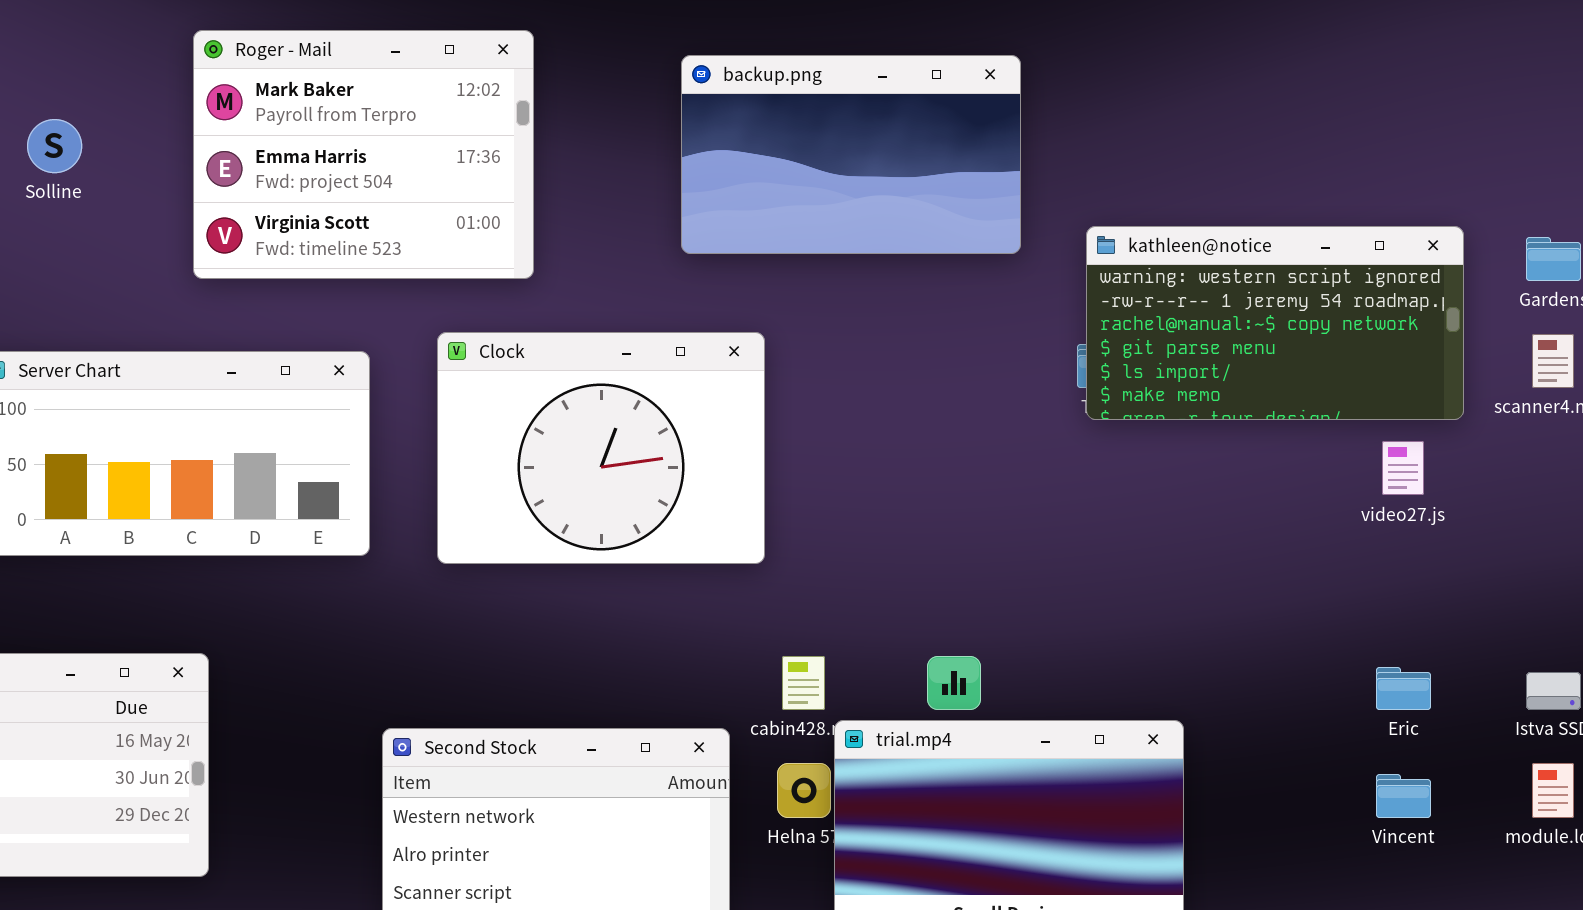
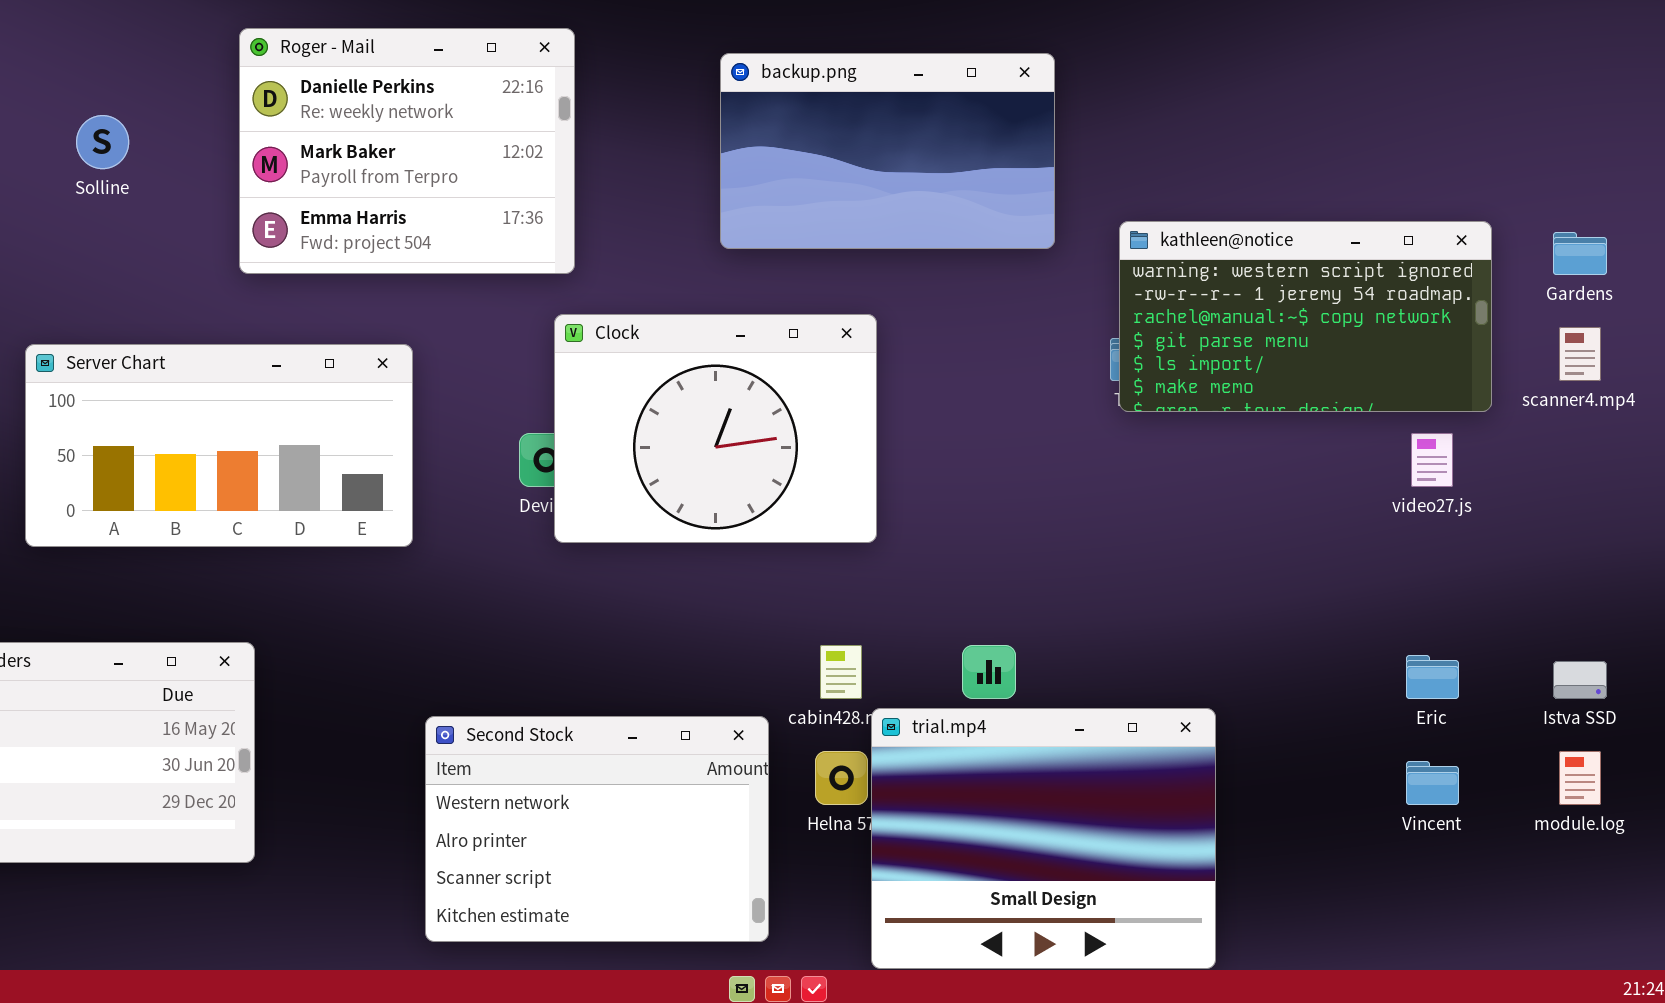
Roger - Mail: [193,30,534,279] -> [239,28,575,274], scrolled up 1 row
Clock: [437,332,765,564] -> [554,314,877,543], moved

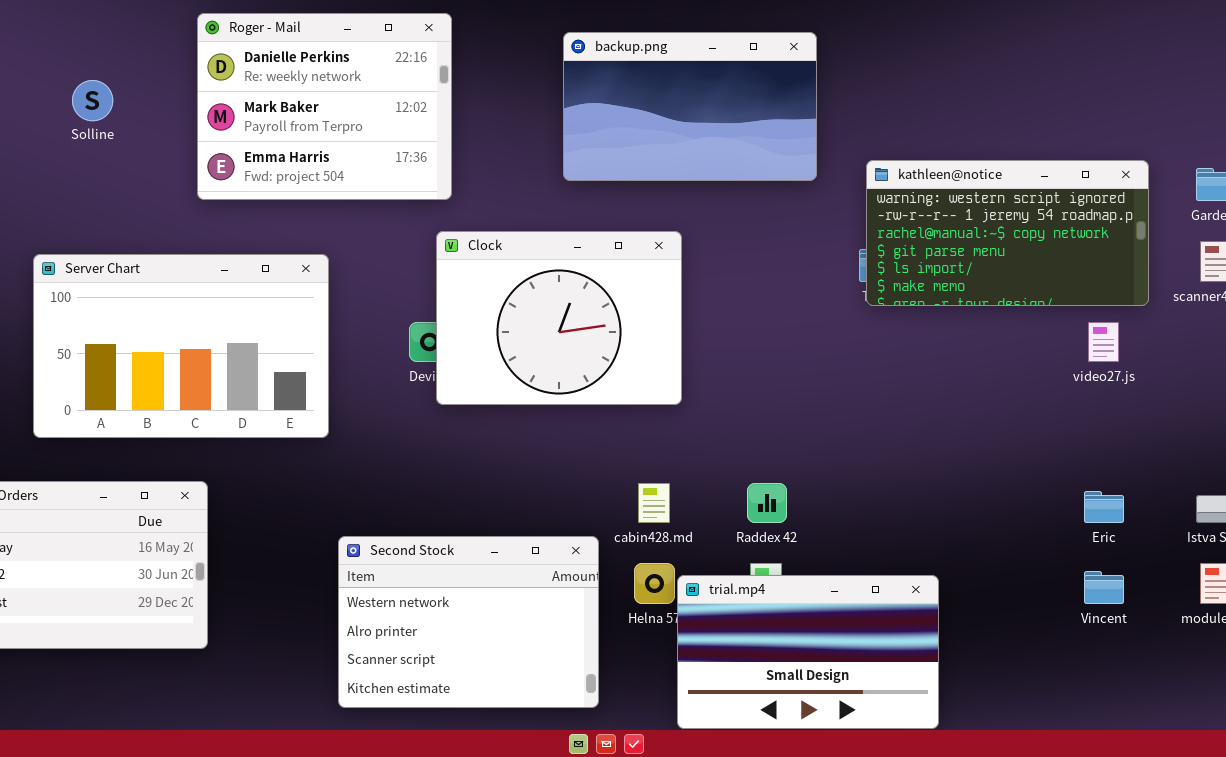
Server Chart: [25,344,413,547] -> [33,254,329,438], resized
trial.mp4: [871,708,1216,969] -> [677,575,939,729], resized

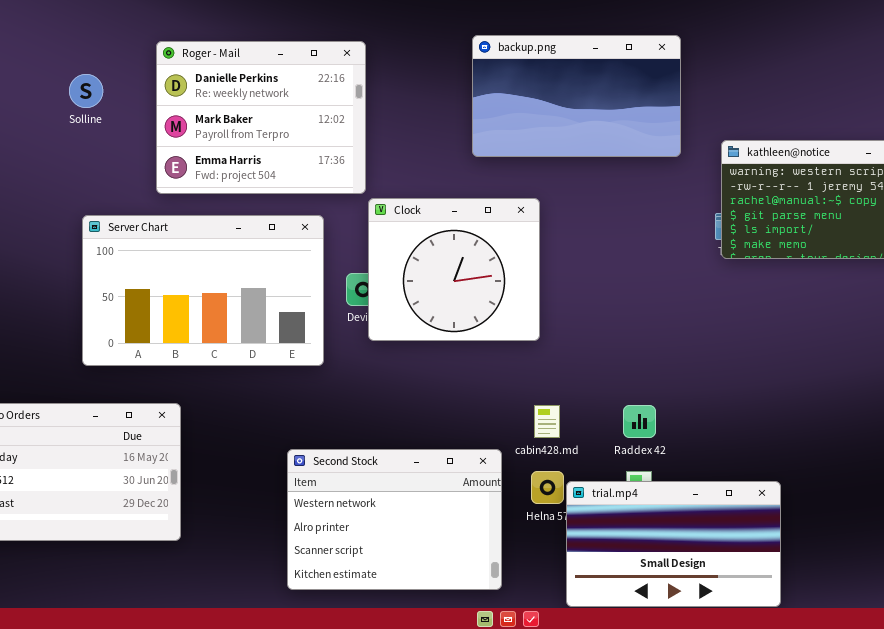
Roger - Mail: [197,13,452,200] -> [156,41,366,194], moved
Clock: [436,231,682,405] -> [368,198,540,341], resized
Server Chart: [33,254,329,438] -> [82,215,324,366], moved

